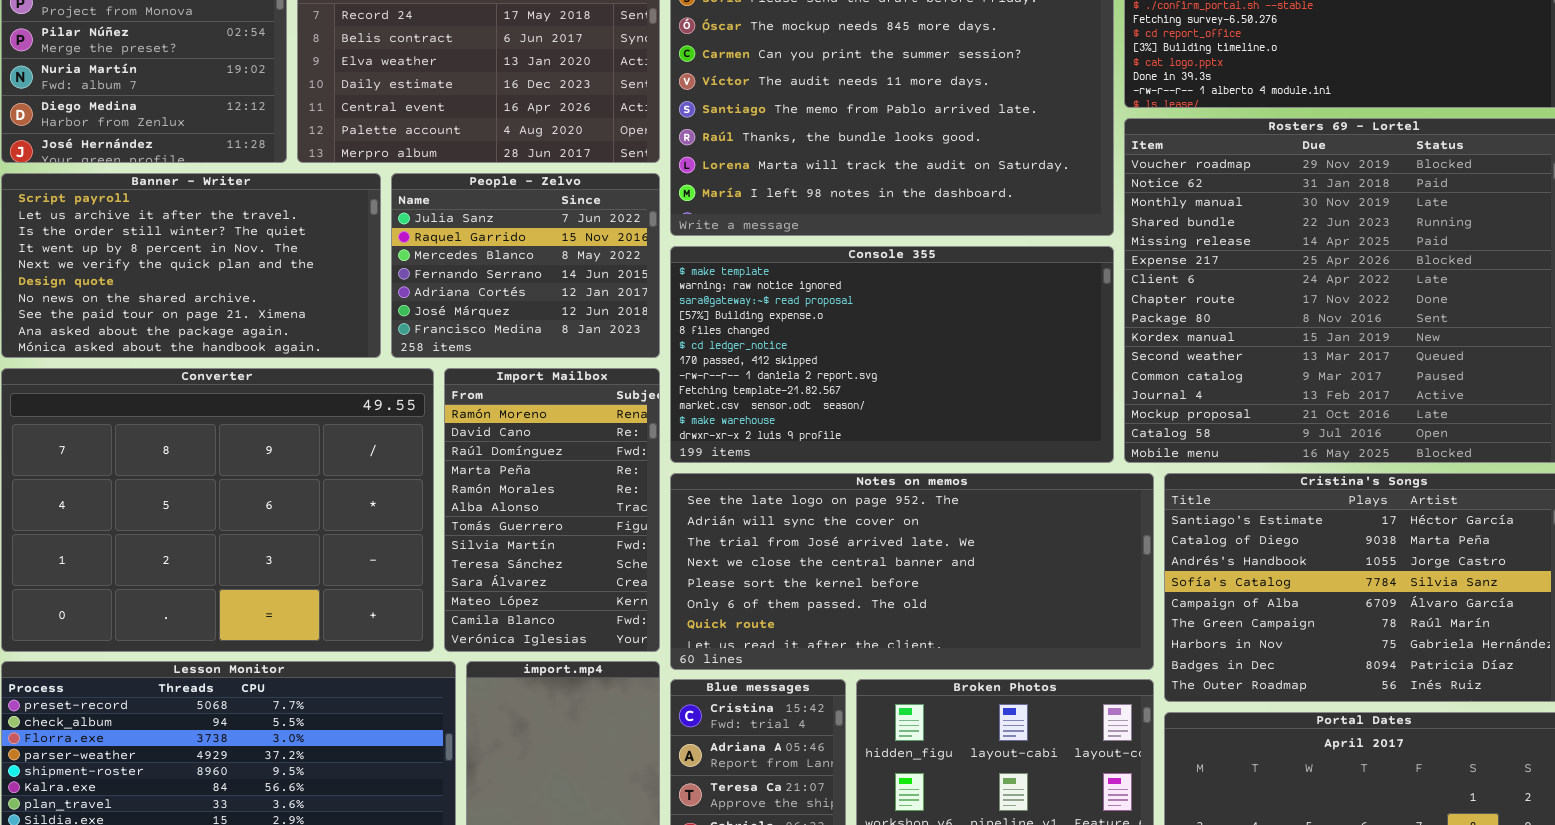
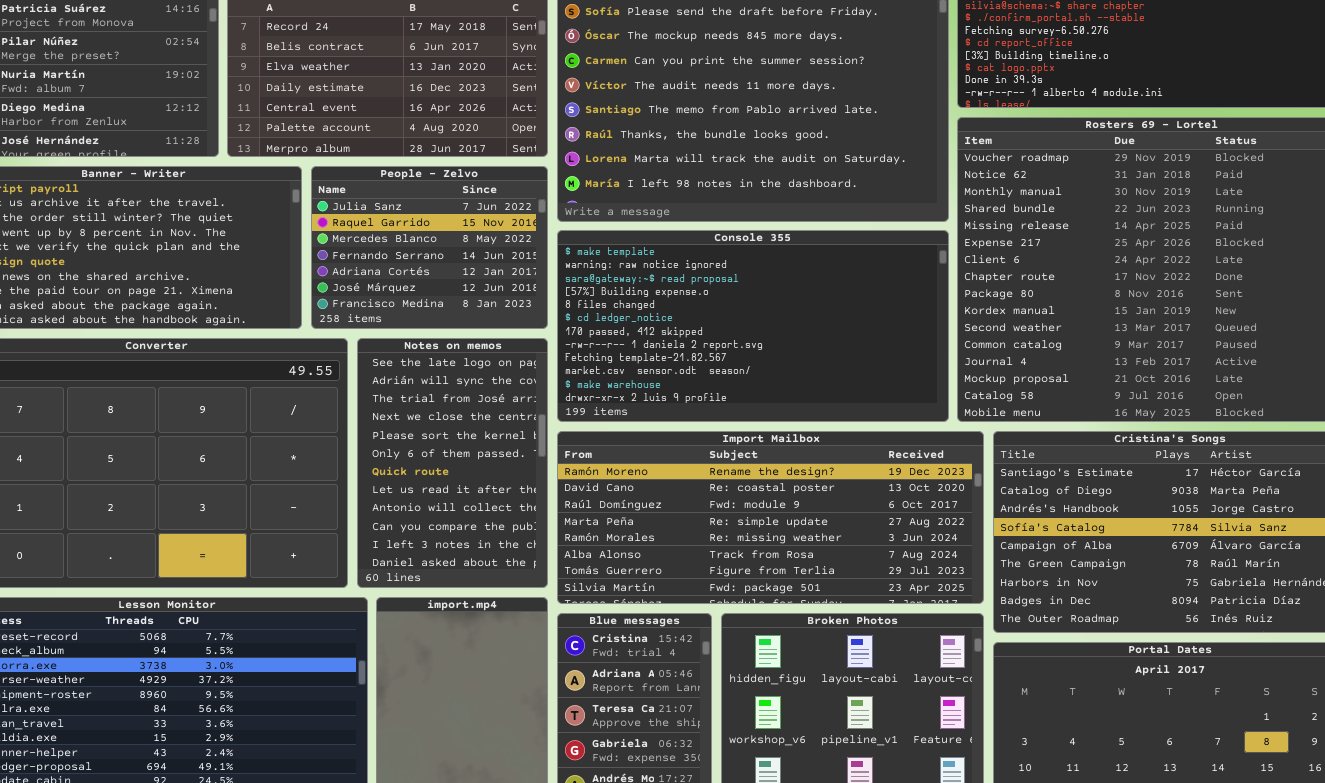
Import Mailbox: [444,368,660,652] -> [557,431,984,604], moved, resized
Notes on memos: [670,473,1154,670] -> [357,338,548,588], moved, resized

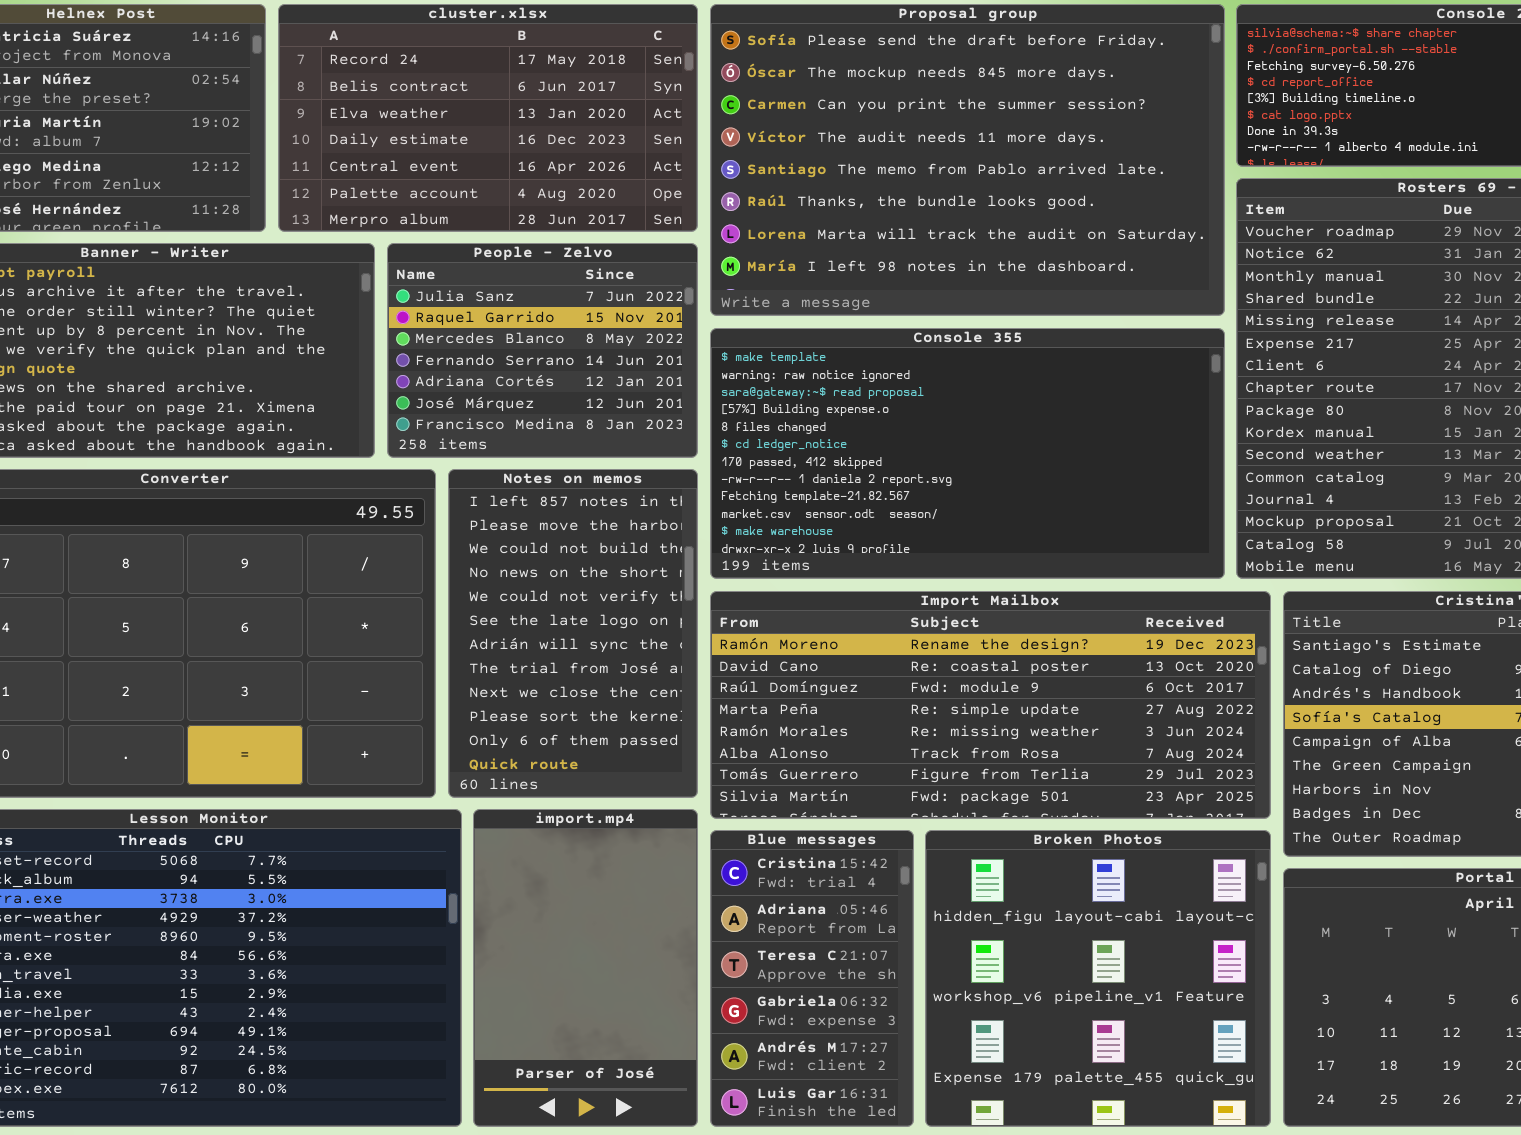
Notes on memos: [357,338,548,588] -> [448,469,698,798], scrolled up 5 rows

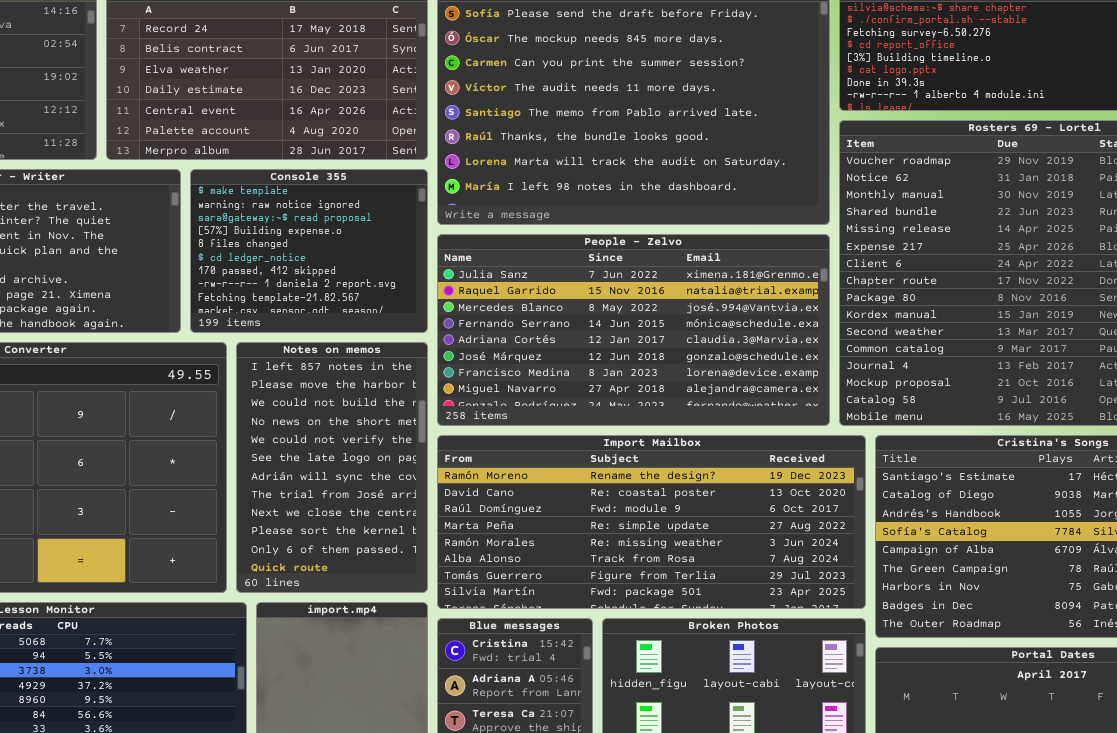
People - Zelvo: [387,243,698,458] -> [437,234,830,426], moved, resized
Console 355: [710,328,1225,579] -> [190,169,428,333], moved, resized

